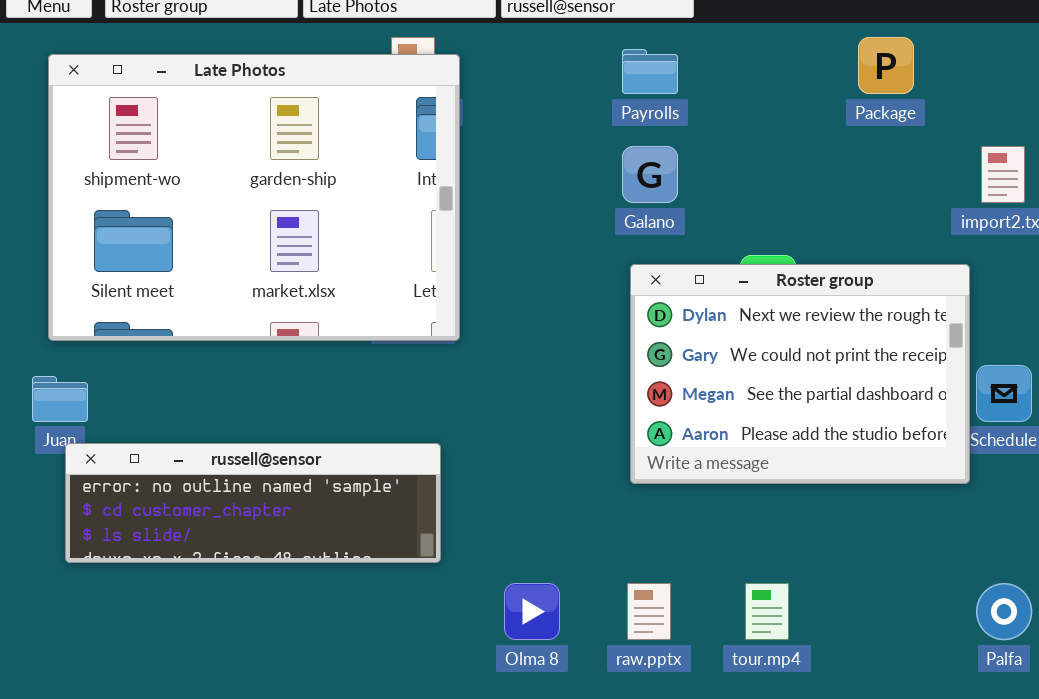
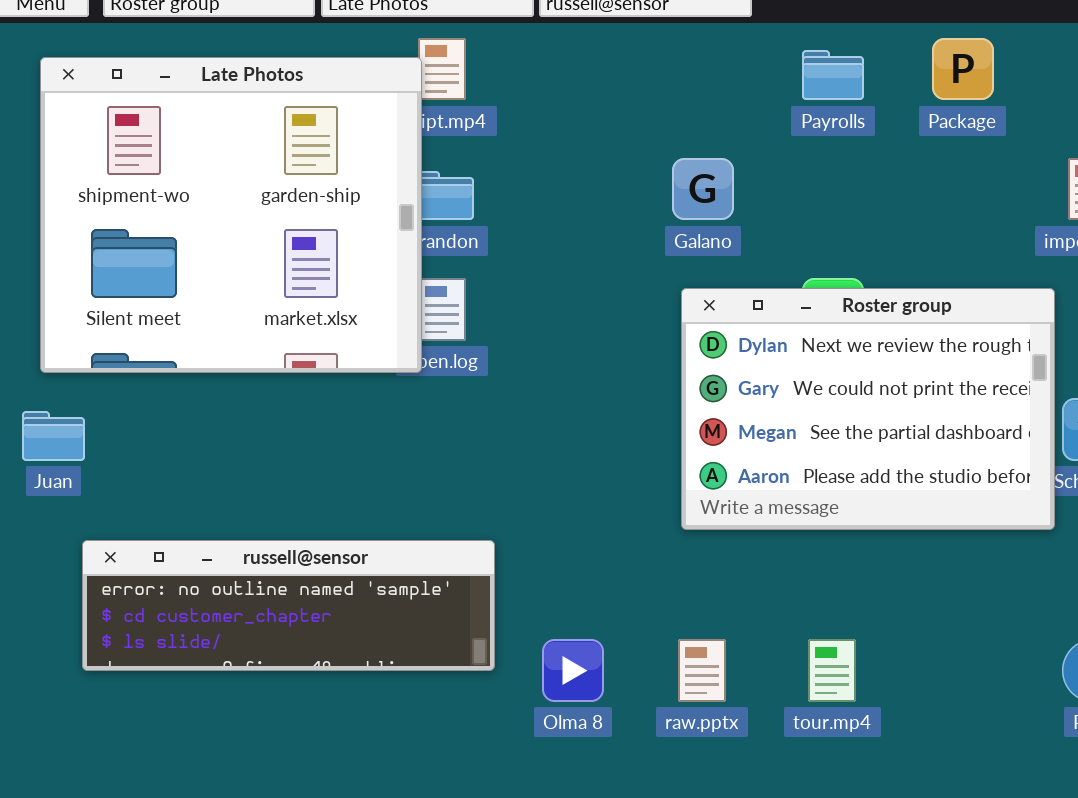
Payrolls: [622,49,678,94] -> [802,50,864,100], moved
Late Photos: [48,54,460,341] -> [40,57,422,373], resized
russell@sensor: [65,443,441,563] -> [82,540,495,671], moved

